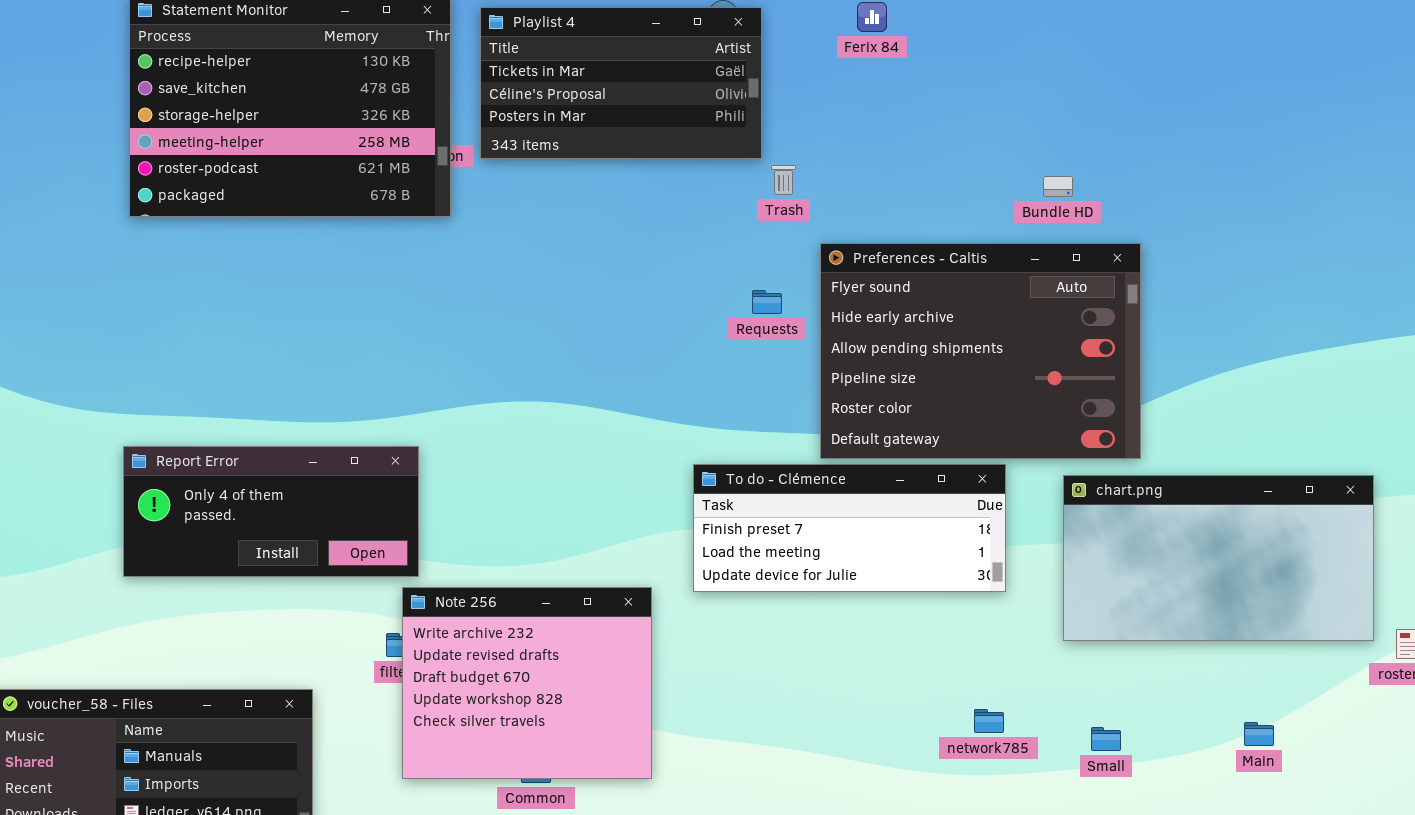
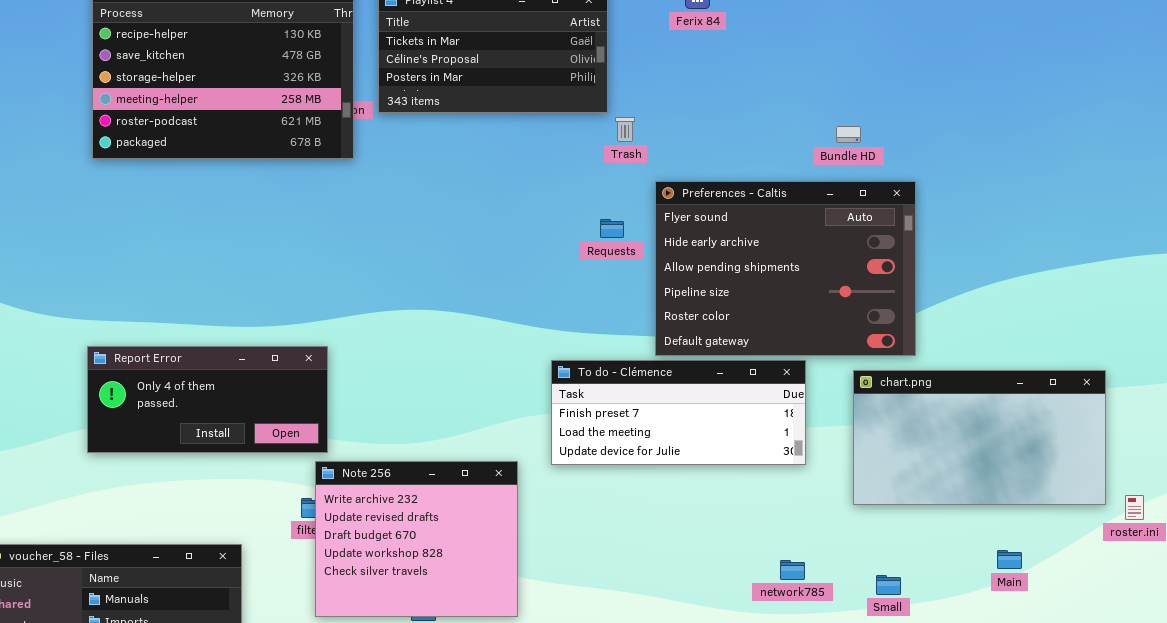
Main: [1244,722,1274,746] -> [997,550,1022,569], moved

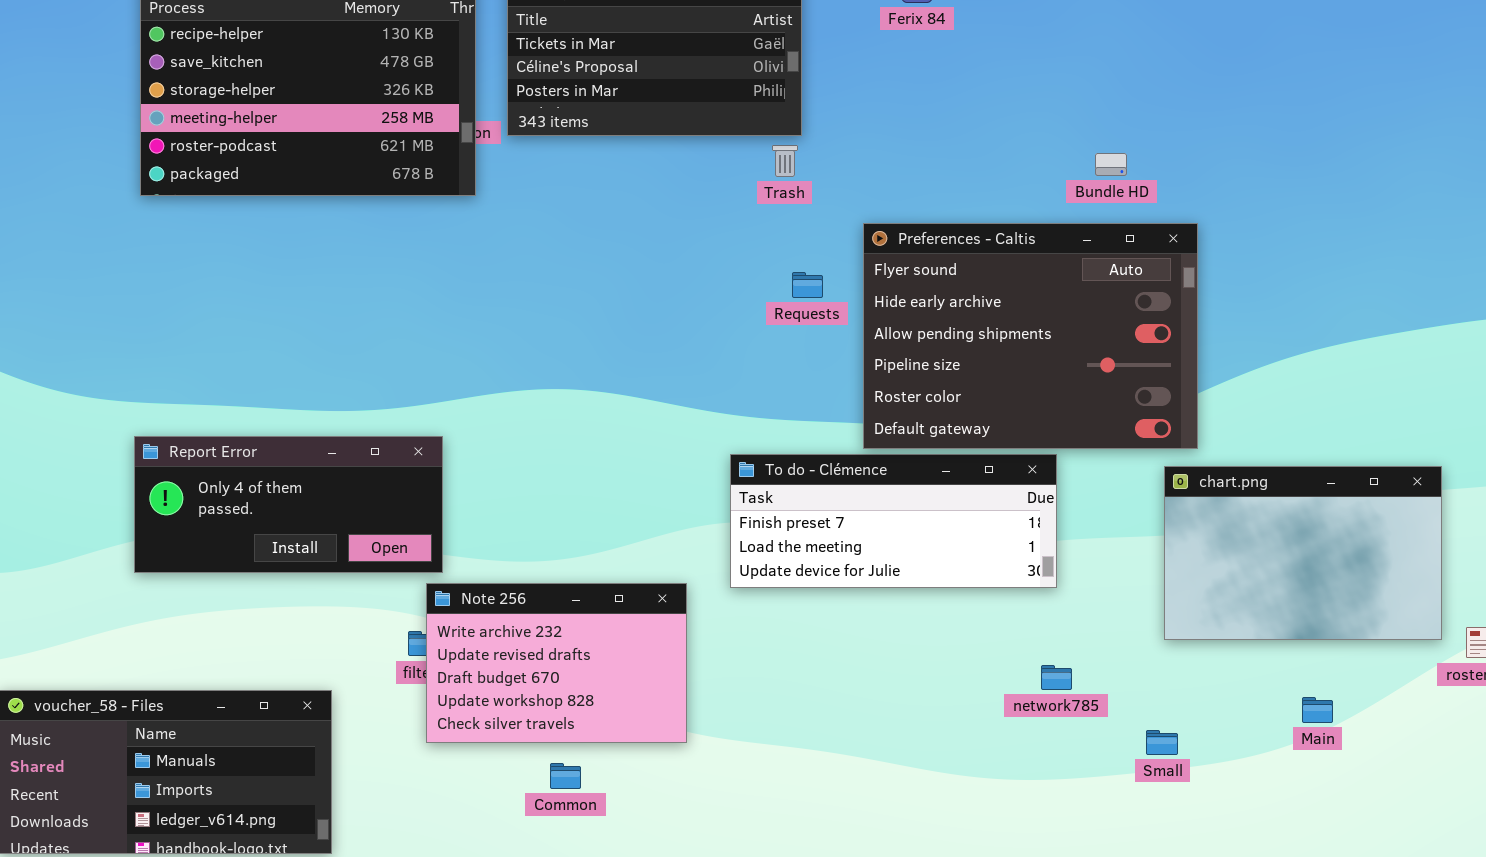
Trash: [615,117,635,142] -> [772,145,798,177], moved
chart.png: [853,370,1106,505] -> [1164,466,1442,640], resized
Note 256: [315,461,518,617] -> [426,583,687,743], resized
network785: [780,560,805,580] -> [1041,665,1072,690], moved

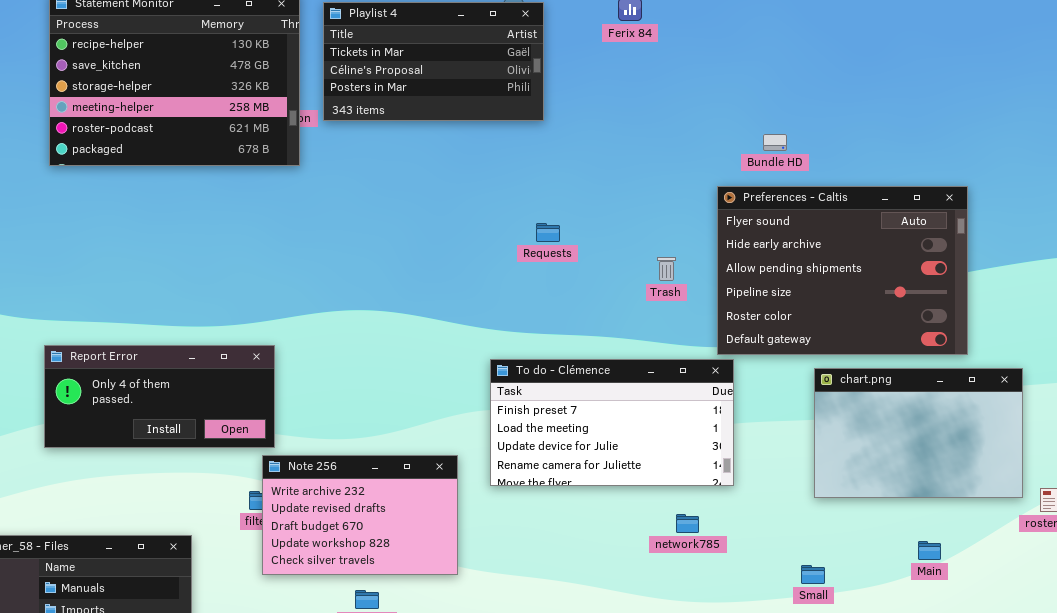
Trash: [772,145,798,177] -> [657,257,676,281], moved
Preferences - Caltis: [863,223,1198,449] -> [717,186,968,355], moved
To do - Clémence: [730,454,1057,588] -> [490,359,734,486], resized
network785: [1041,665,1072,690] -> [676,514,699,533], moved

